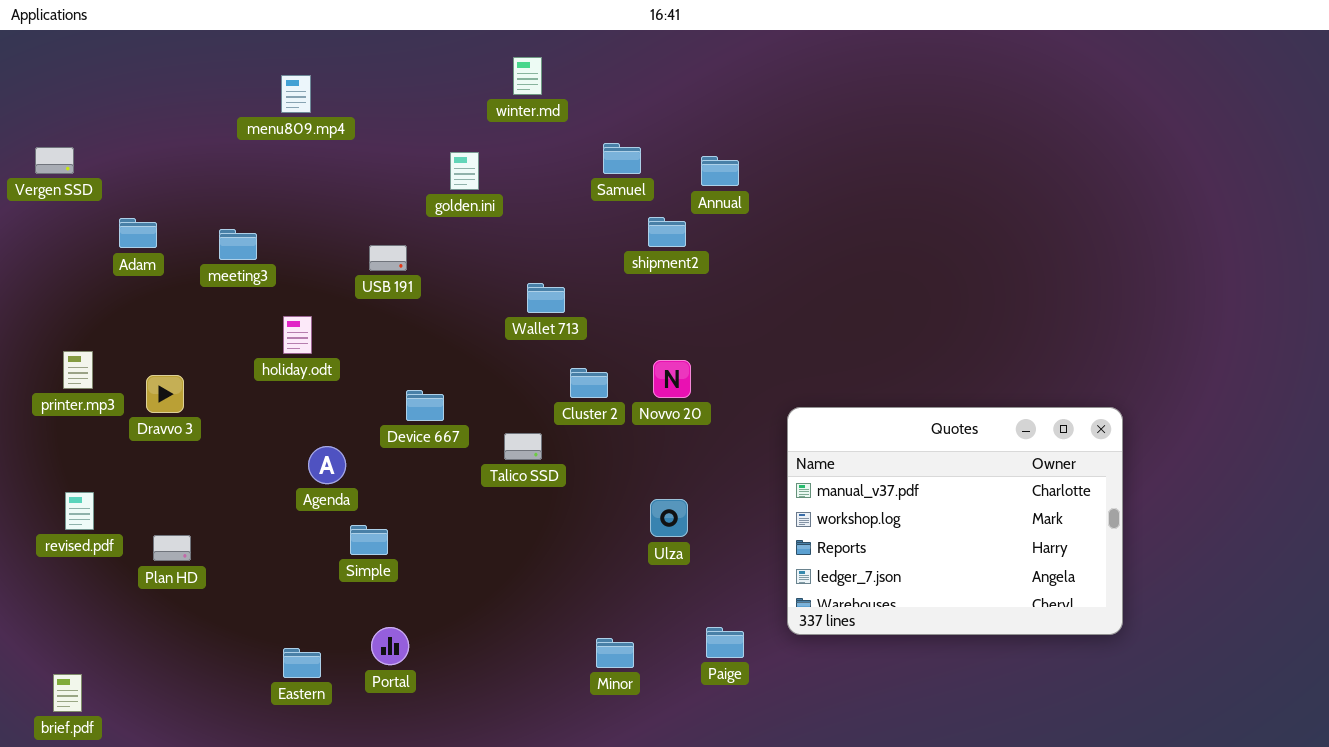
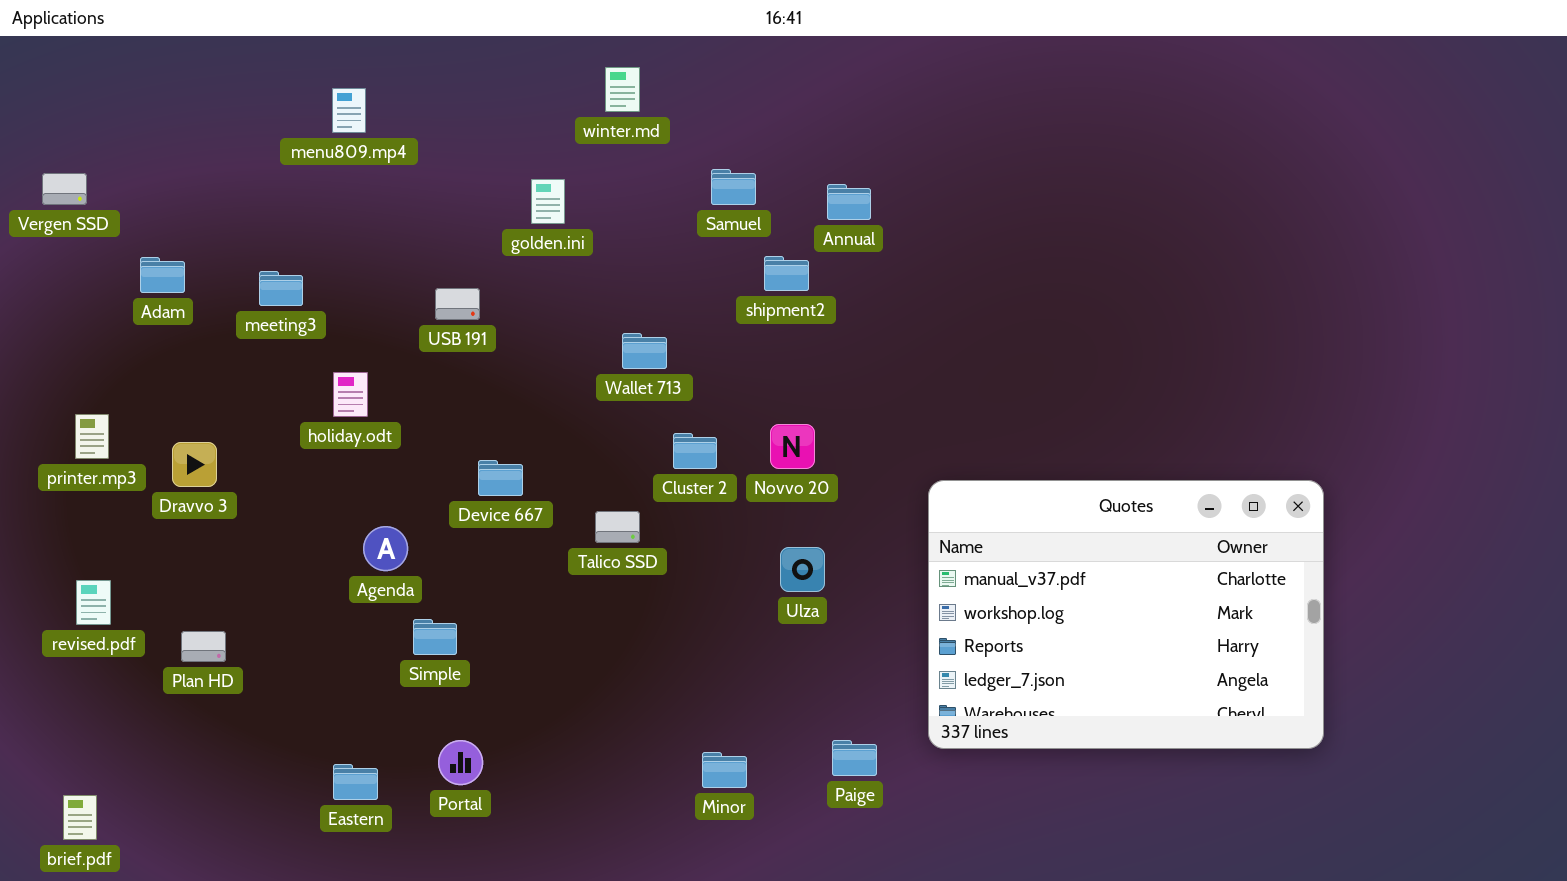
Ulza: [650,499,688,537] -> [780,547,825,592], moved

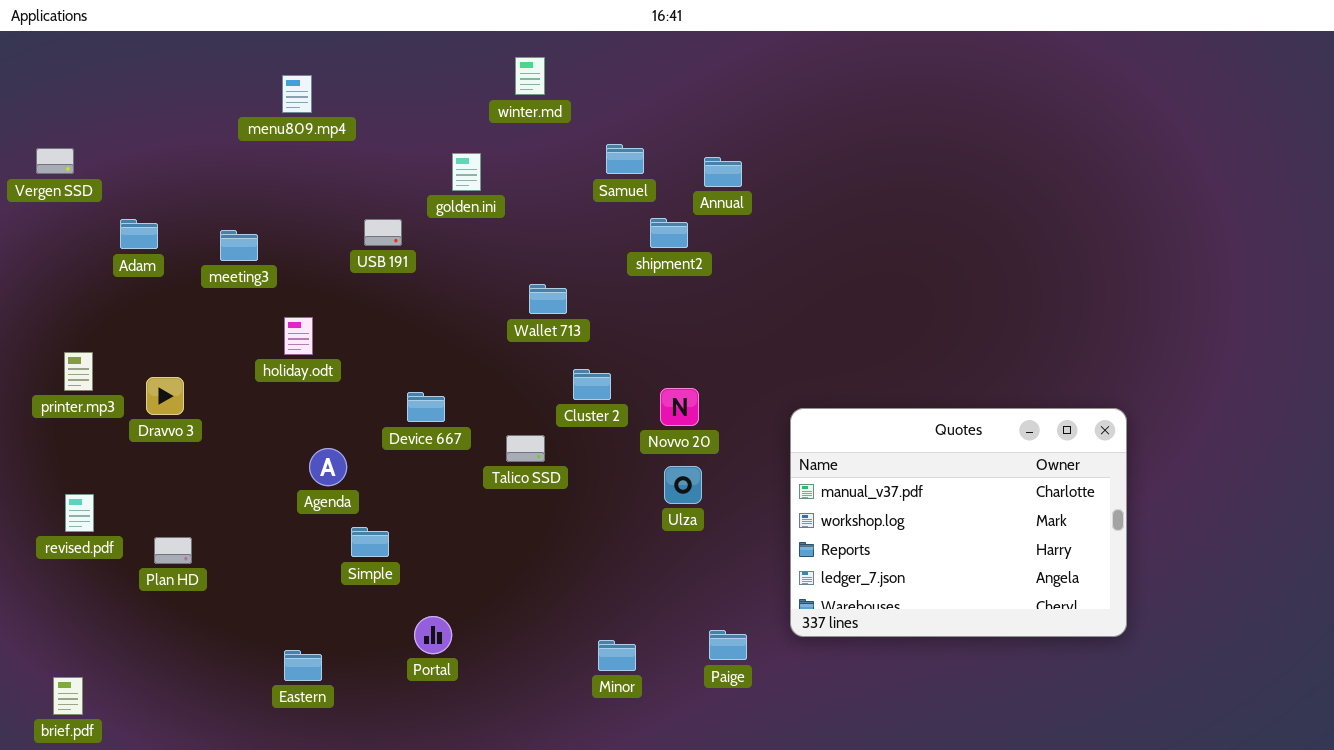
USB 191: [435,288,480,320] -> [364,219,402,246], moved
Novvo 20: [770,424,815,469] -> [660,388,699,426], moved
Portal: [438,740,483,785] -> [414,616,452,654], moved

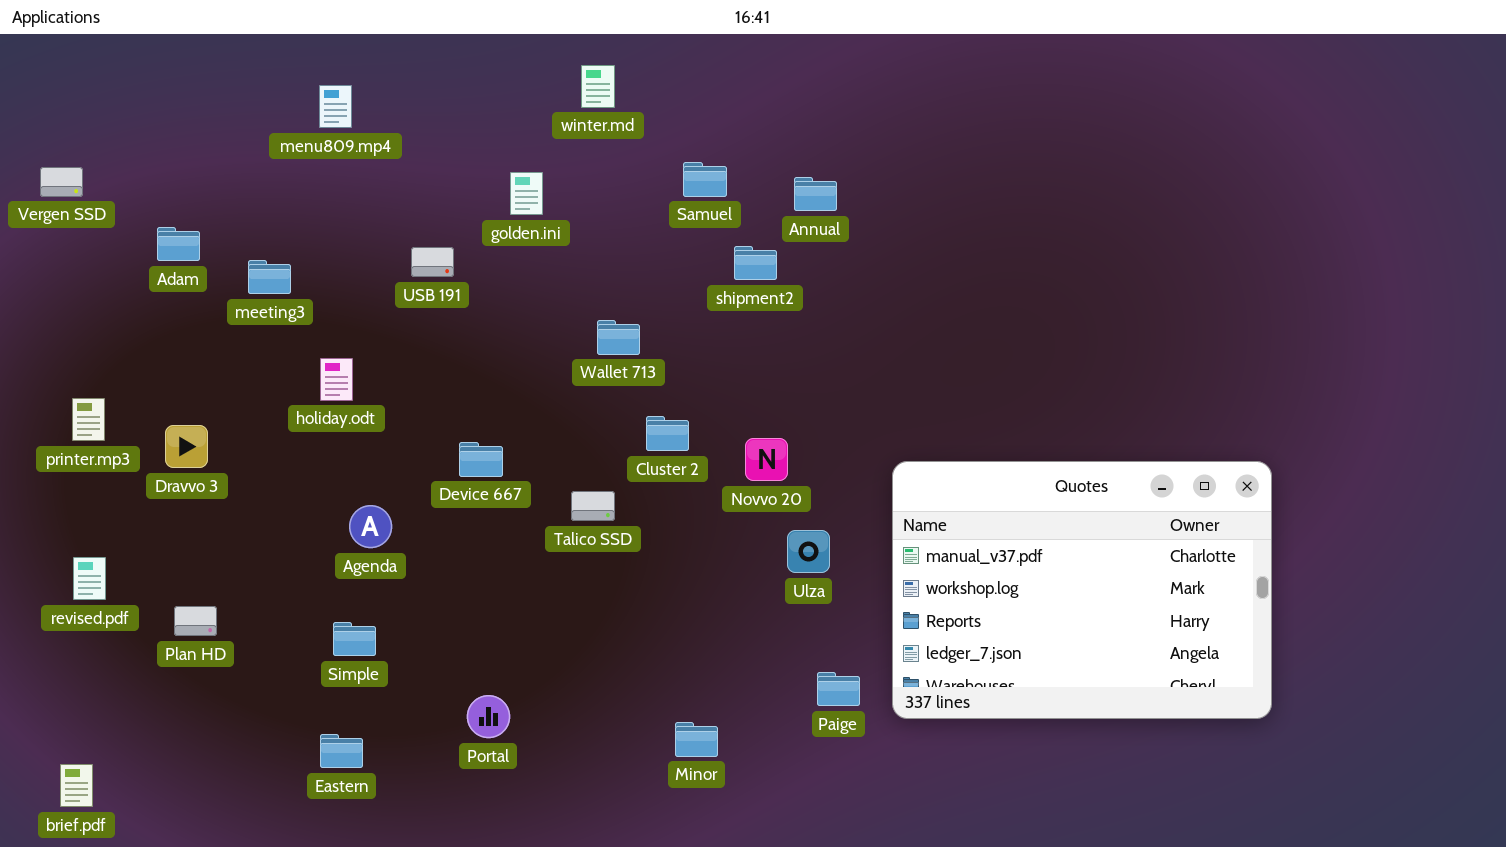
Adam: [120,219,158,249] -> [157,227,200,261], moved
Ulza: [664,466,702,504] -> [787,530,830,573], moved
Simple: [351,527,389,557] -> [333,622,376,656], moved
Paige: [709,630,747,660] -> [817,672,860,706], moved

